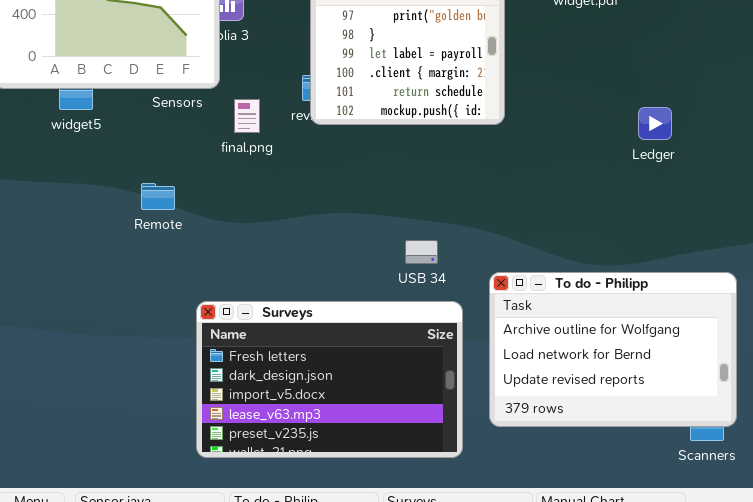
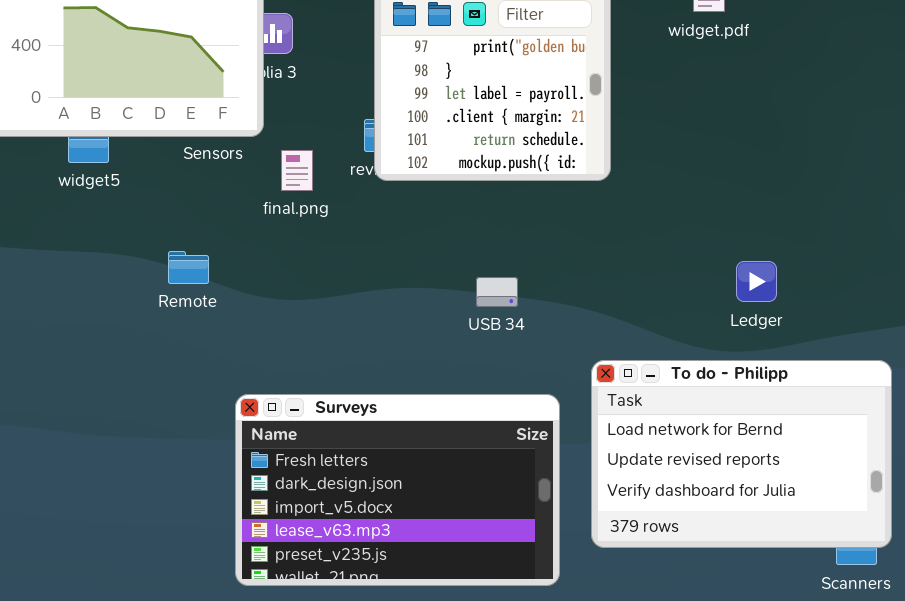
Ledger: [638,107,672,140] -> [736,261,777,302], moved
USB 34: [405,240,438,264] -> [476,277,518,307], moved
To do - Philipp: [489,272,737,427] -> [591,360,892,548], scrolled down 1 row

